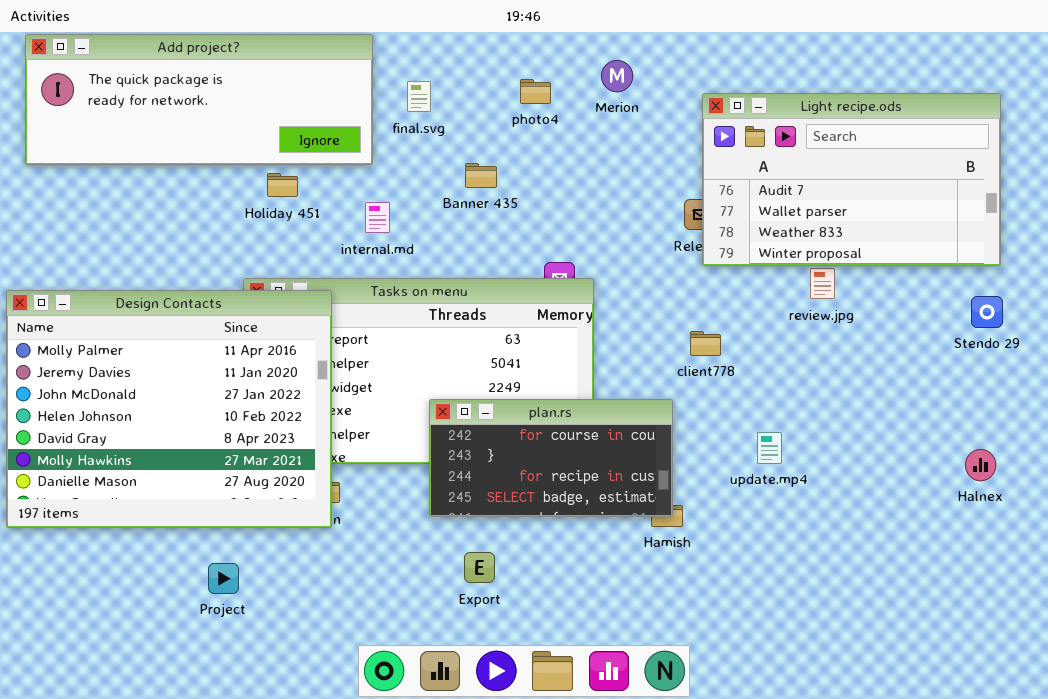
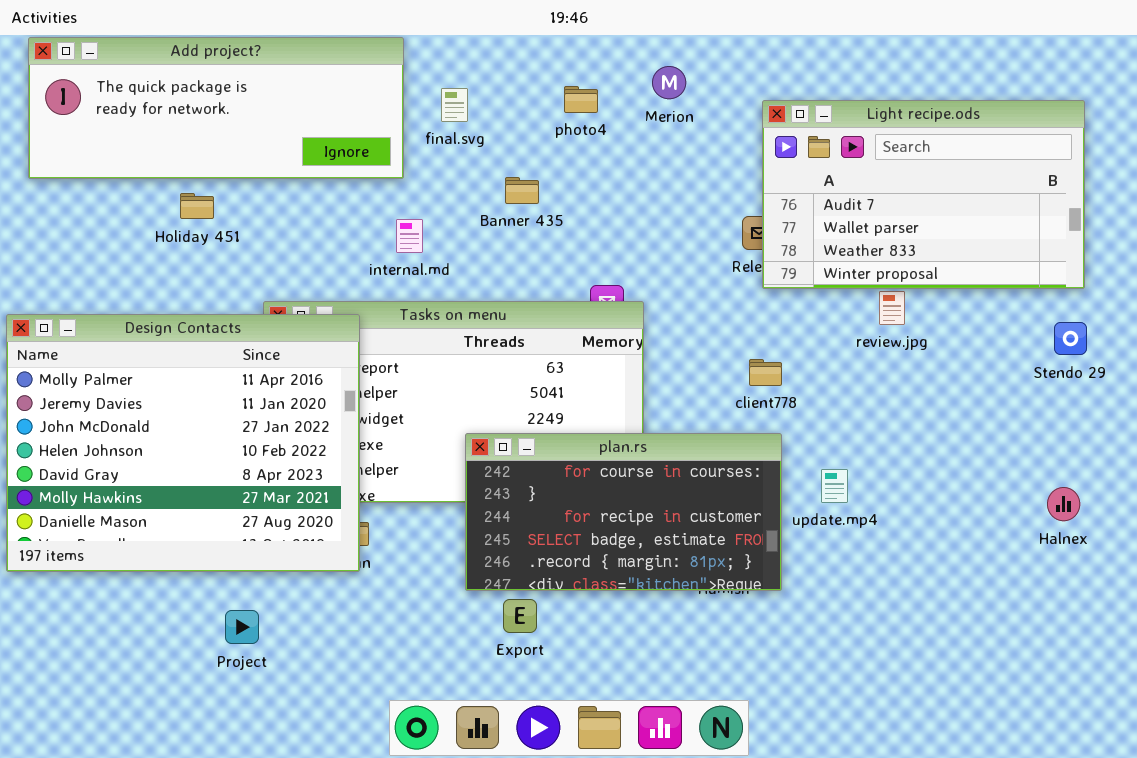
Holiday 451: [267,173,298,197] -> [180,193,214,219], moved
plan.rs: [429,399,673,517] -> [465,433,782,591], resized

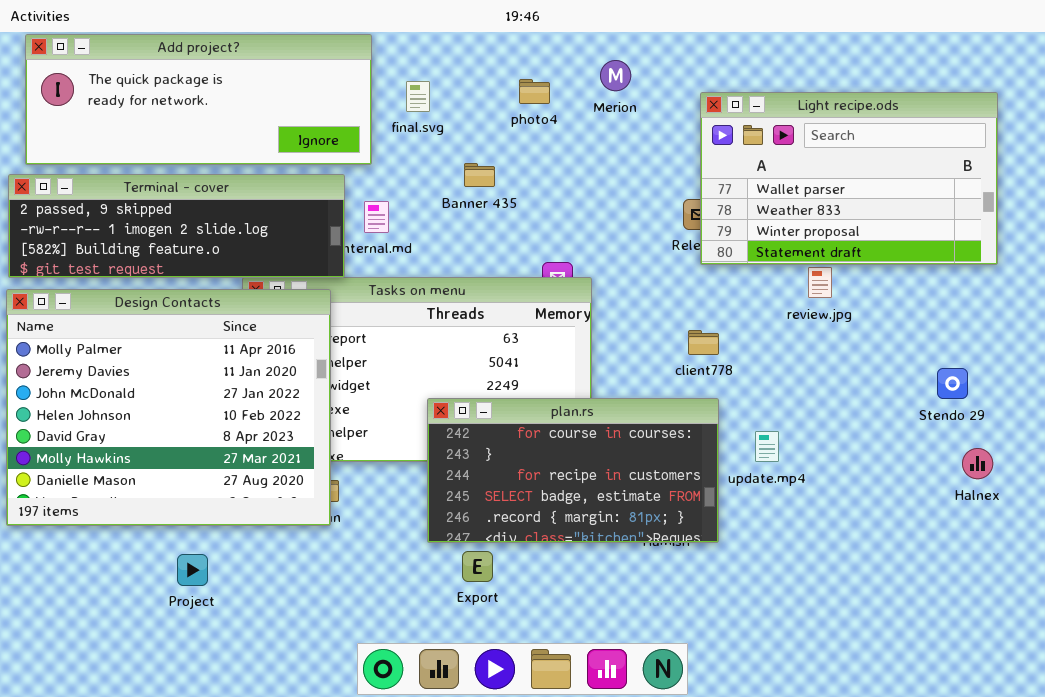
Light recipe.ods: [762,100,1085,289] -> [700,92,998,265], scrolled down 1 row
Terminal - cover: none -> [8,174,345,278], opened
Stendo 29: [1054,322,1087,355] -> [937,368,968,399], moved
Project: [225,610,259,644] -> [177,554,208,586], moved

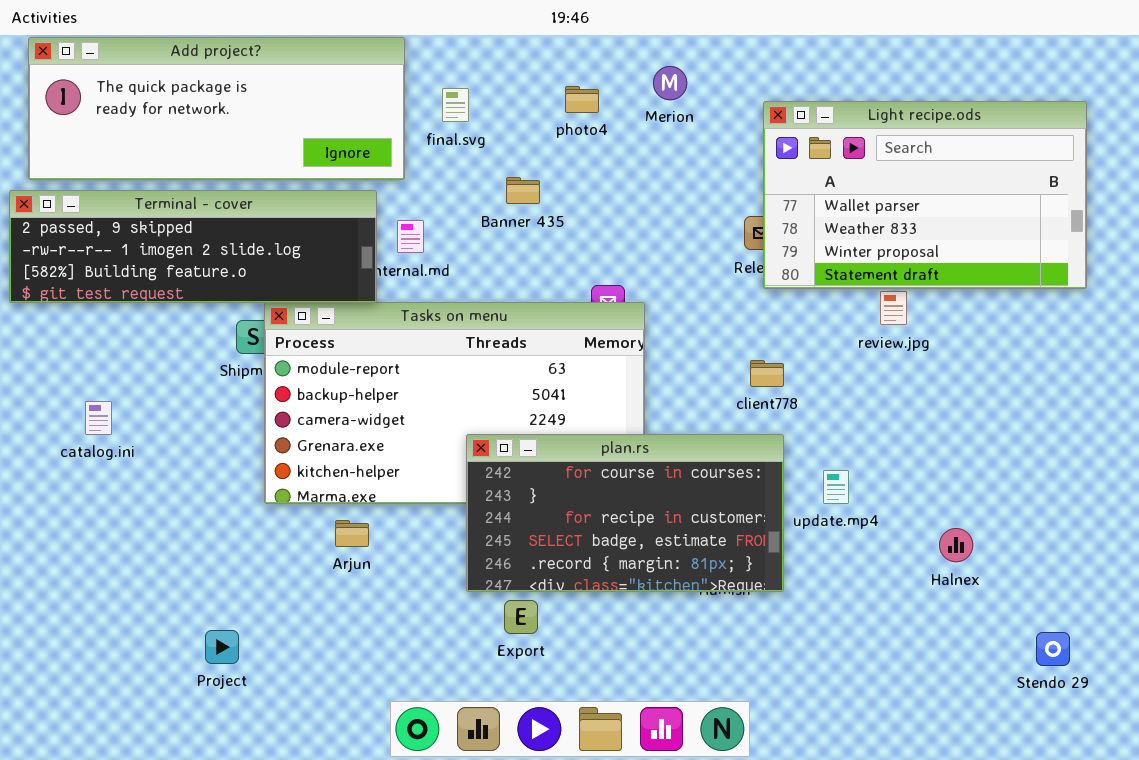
Design Contacts: [6,289,331,526] -> none, closed
Stendo 29: [937,368,968,399] -> [1036,632,1070,666], moved
Halnex: [962,448,993,479] -> [939,528,973,562], moved
Project: [177,554,208,586] -> [205,630,239,664], moved

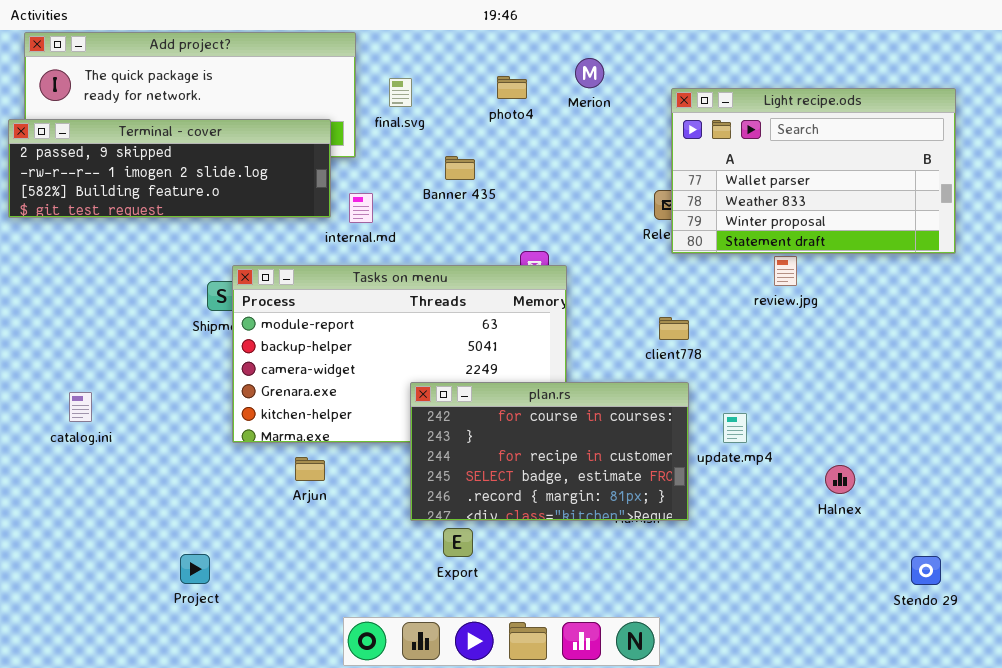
Terminal - cover: [9,190,377,303] -> [8,119,331,218], moved
catalog.ini: [85,401,112,435] -> [69,392,92,422], moved

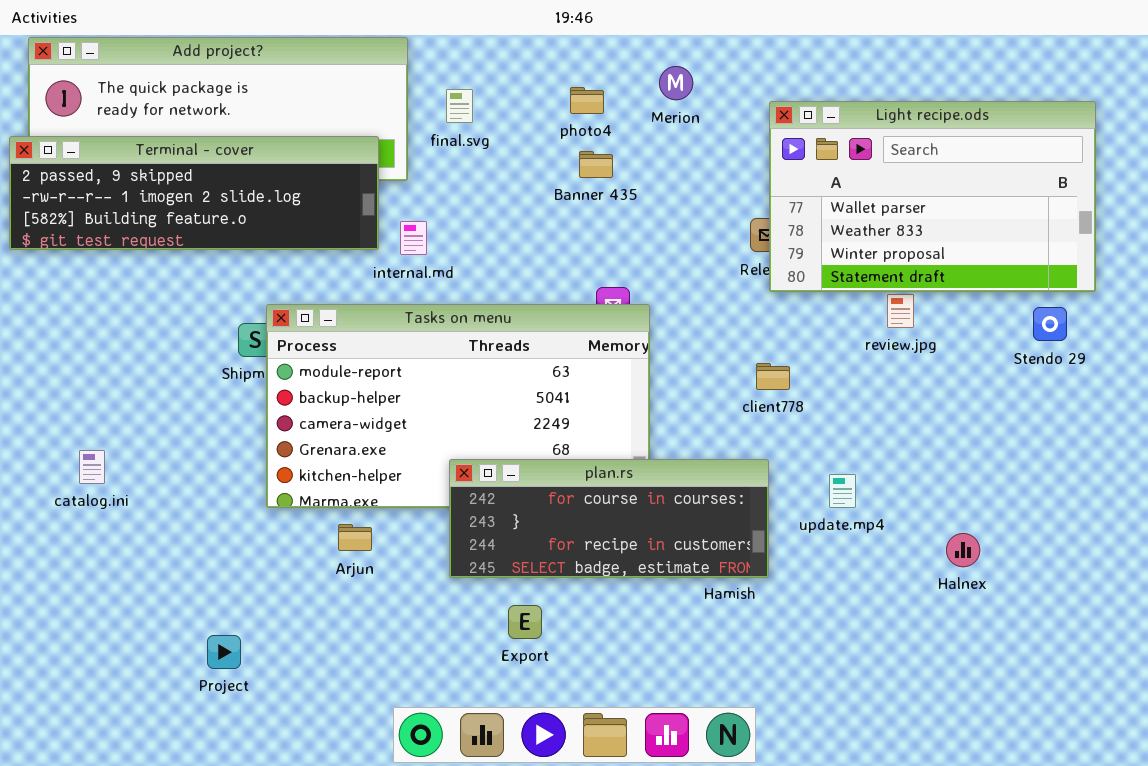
Banner 435: [445,156,475,180] -> [579,151,613,178], moved
plan.rs: [410,382,689,521] -> [449,459,769,578], moved, resized
Stendo 29: [911,556,941,585] -> [1033,307,1067,341], moved

